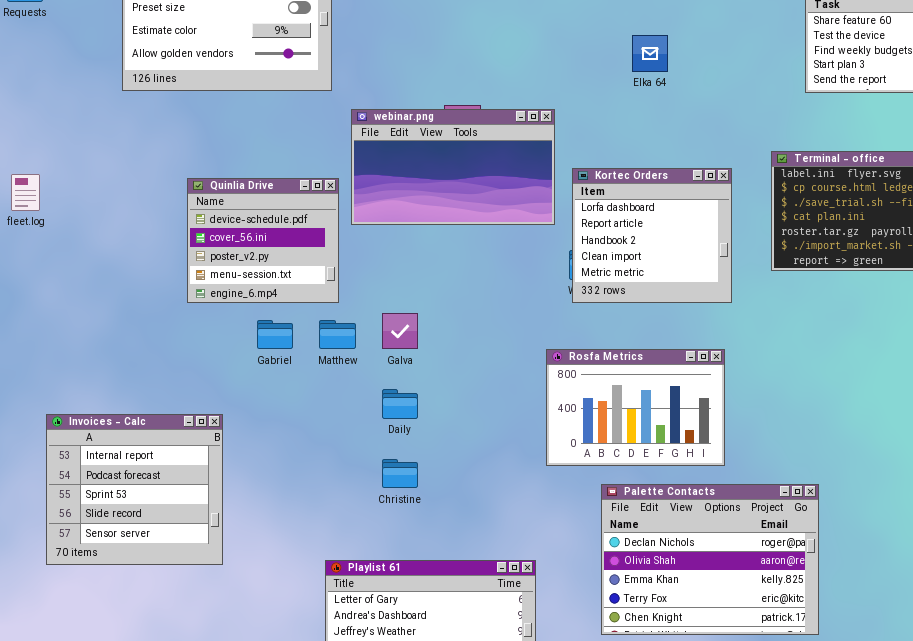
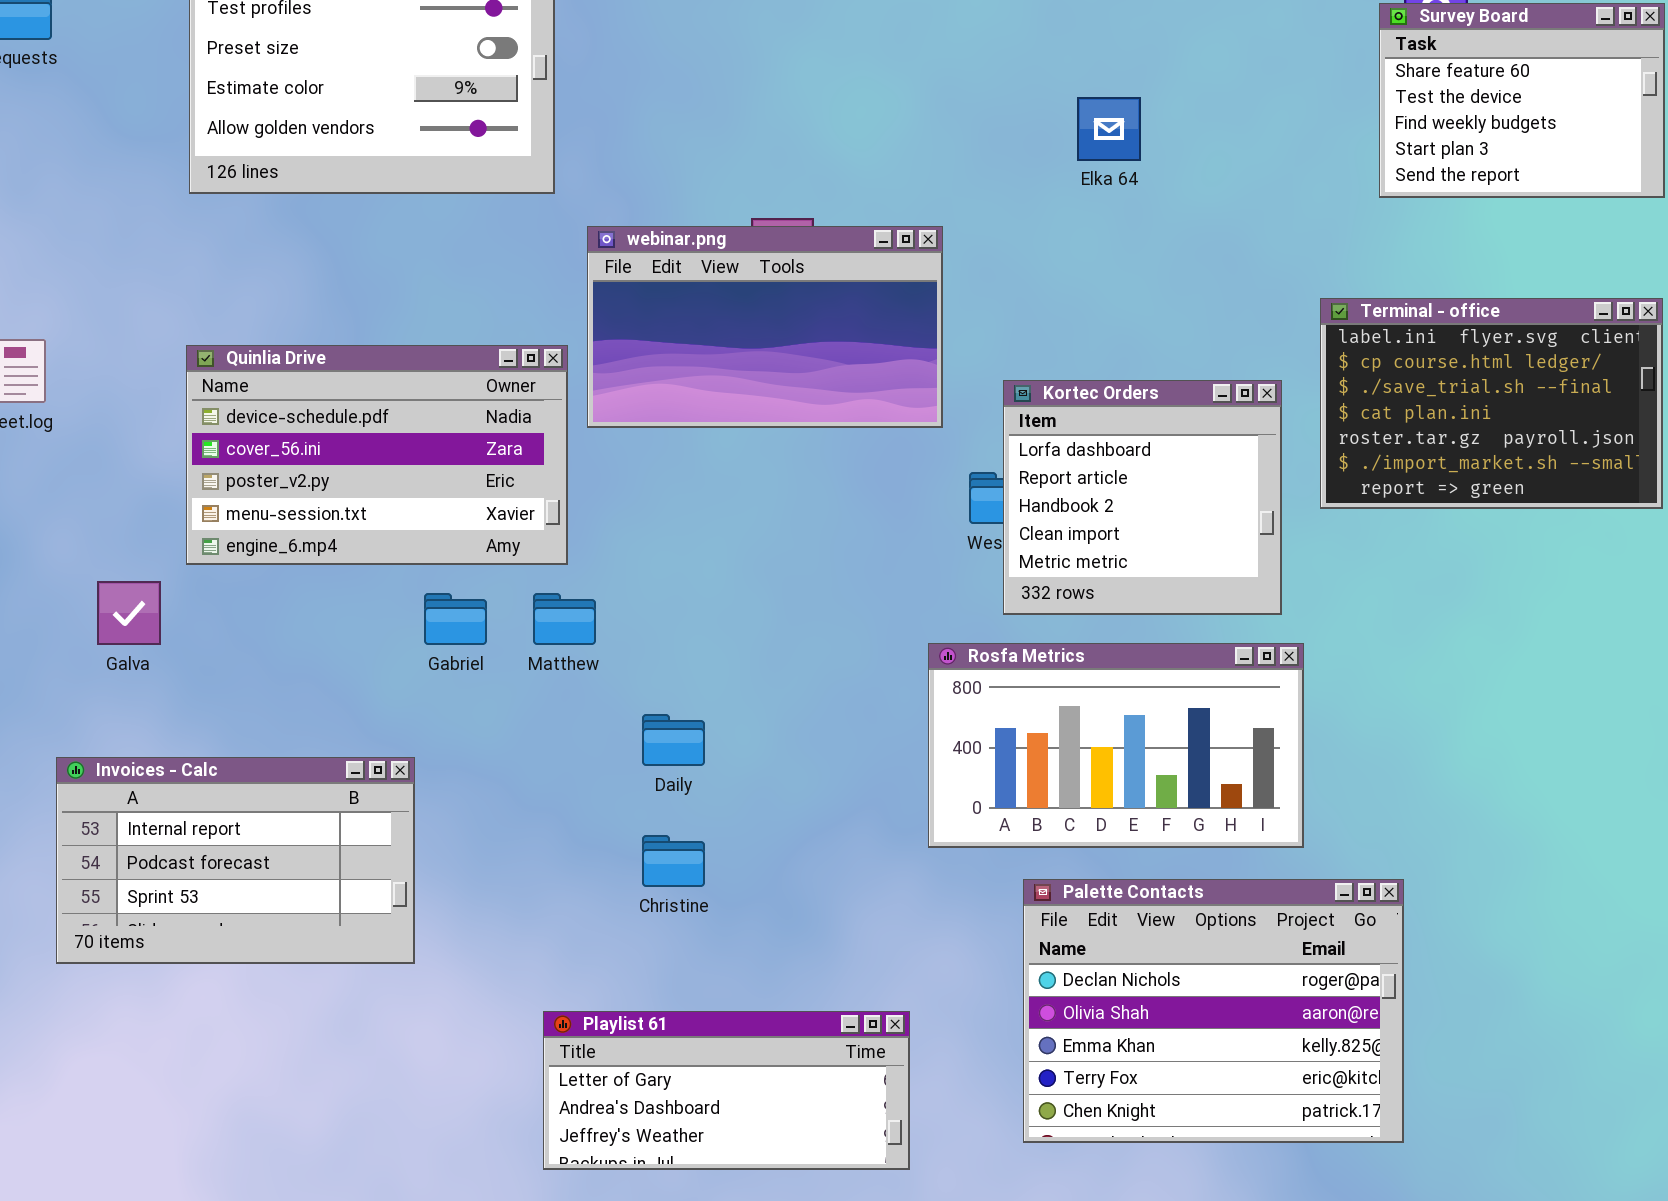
Kortec Orders: [572,168,732,303] -> [1003,380,1282,615], moved
Quinlia Drive: [187,178,339,303] -> [186,345,568,565], resized
Galva: [382,313,418,349] -> [97,581,161,645], moved
Rosfa Metrics: [546,349,725,466] -> [928,643,1304,848], resized
Invoices - Calc: [46,414,223,565] -> [56,757,415,964], resized

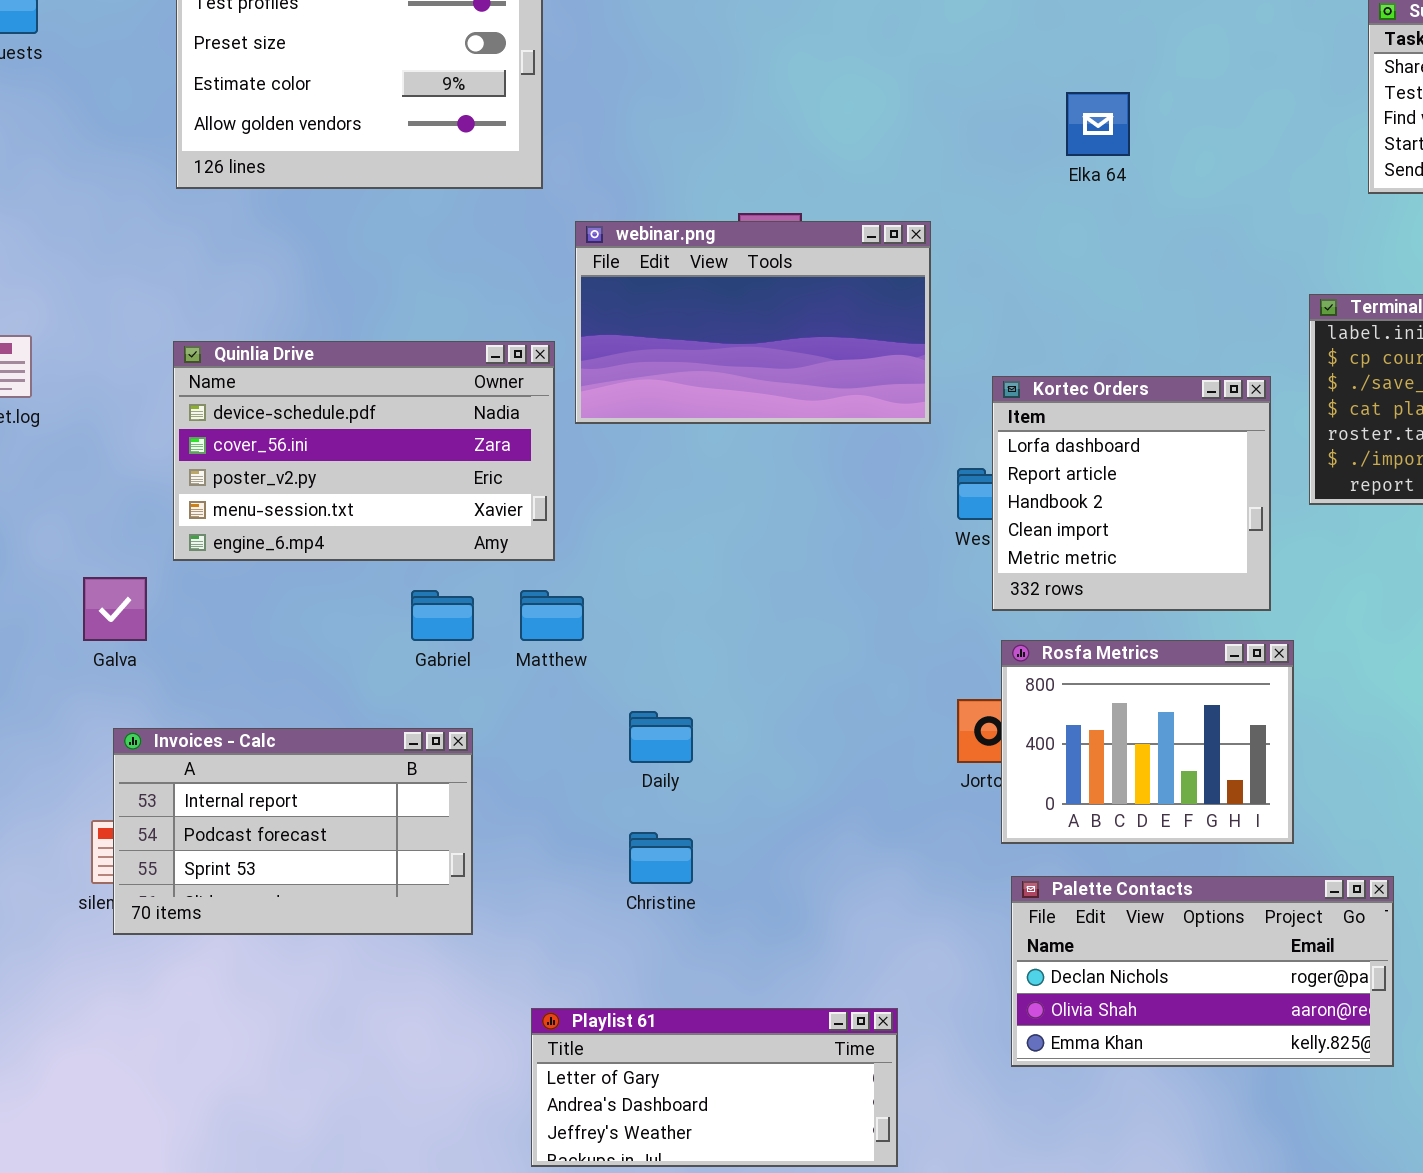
Rosfa Metrics: [928,643,1304,848] -> [1001,640,1294,844], resized
Invoices - Calc: [56,757,415,964] -> [113,728,473,935], moved
Palette Contacts: [1023,879,1404,1143] -> [1011,876,1394,1067], resized

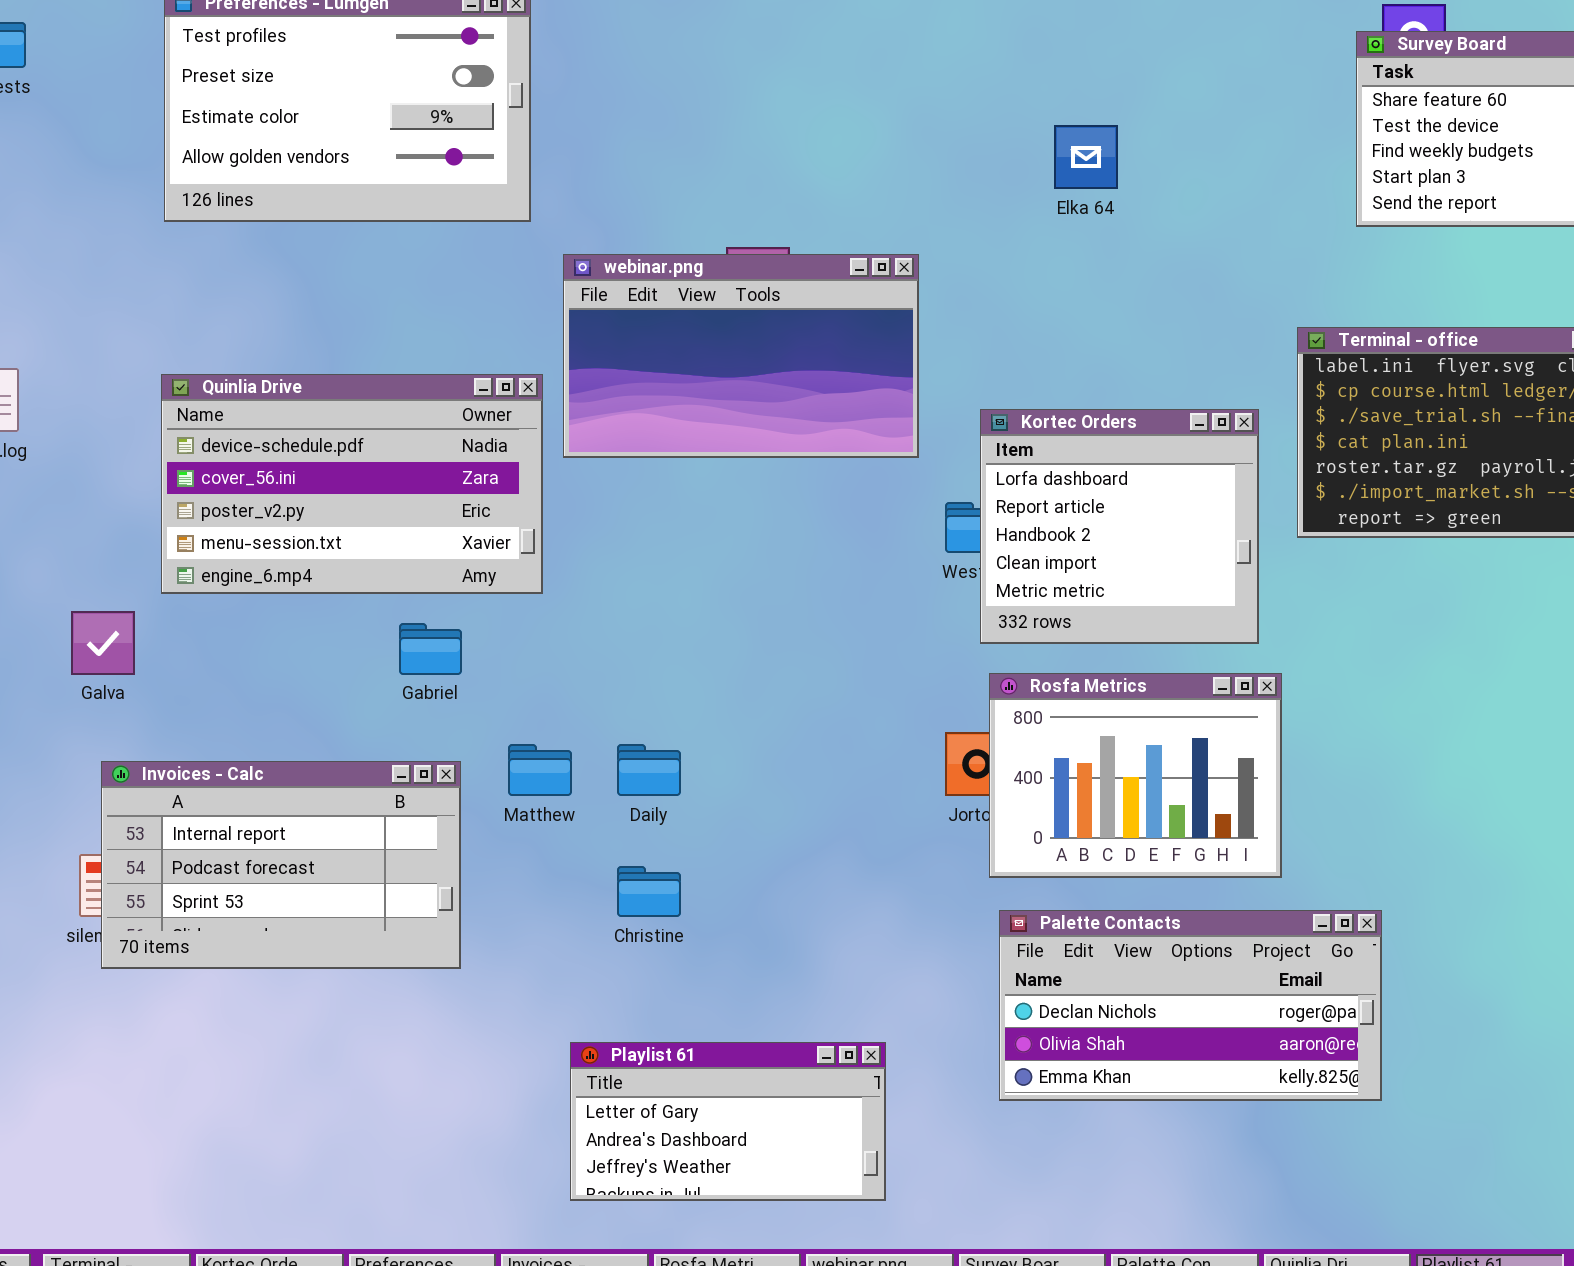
Matthew: [520,590,584,641] -> [508,744,572,796], moved
Playlist 61: [531,1008,898,1167] -> [570,1042,886,1201], resized

